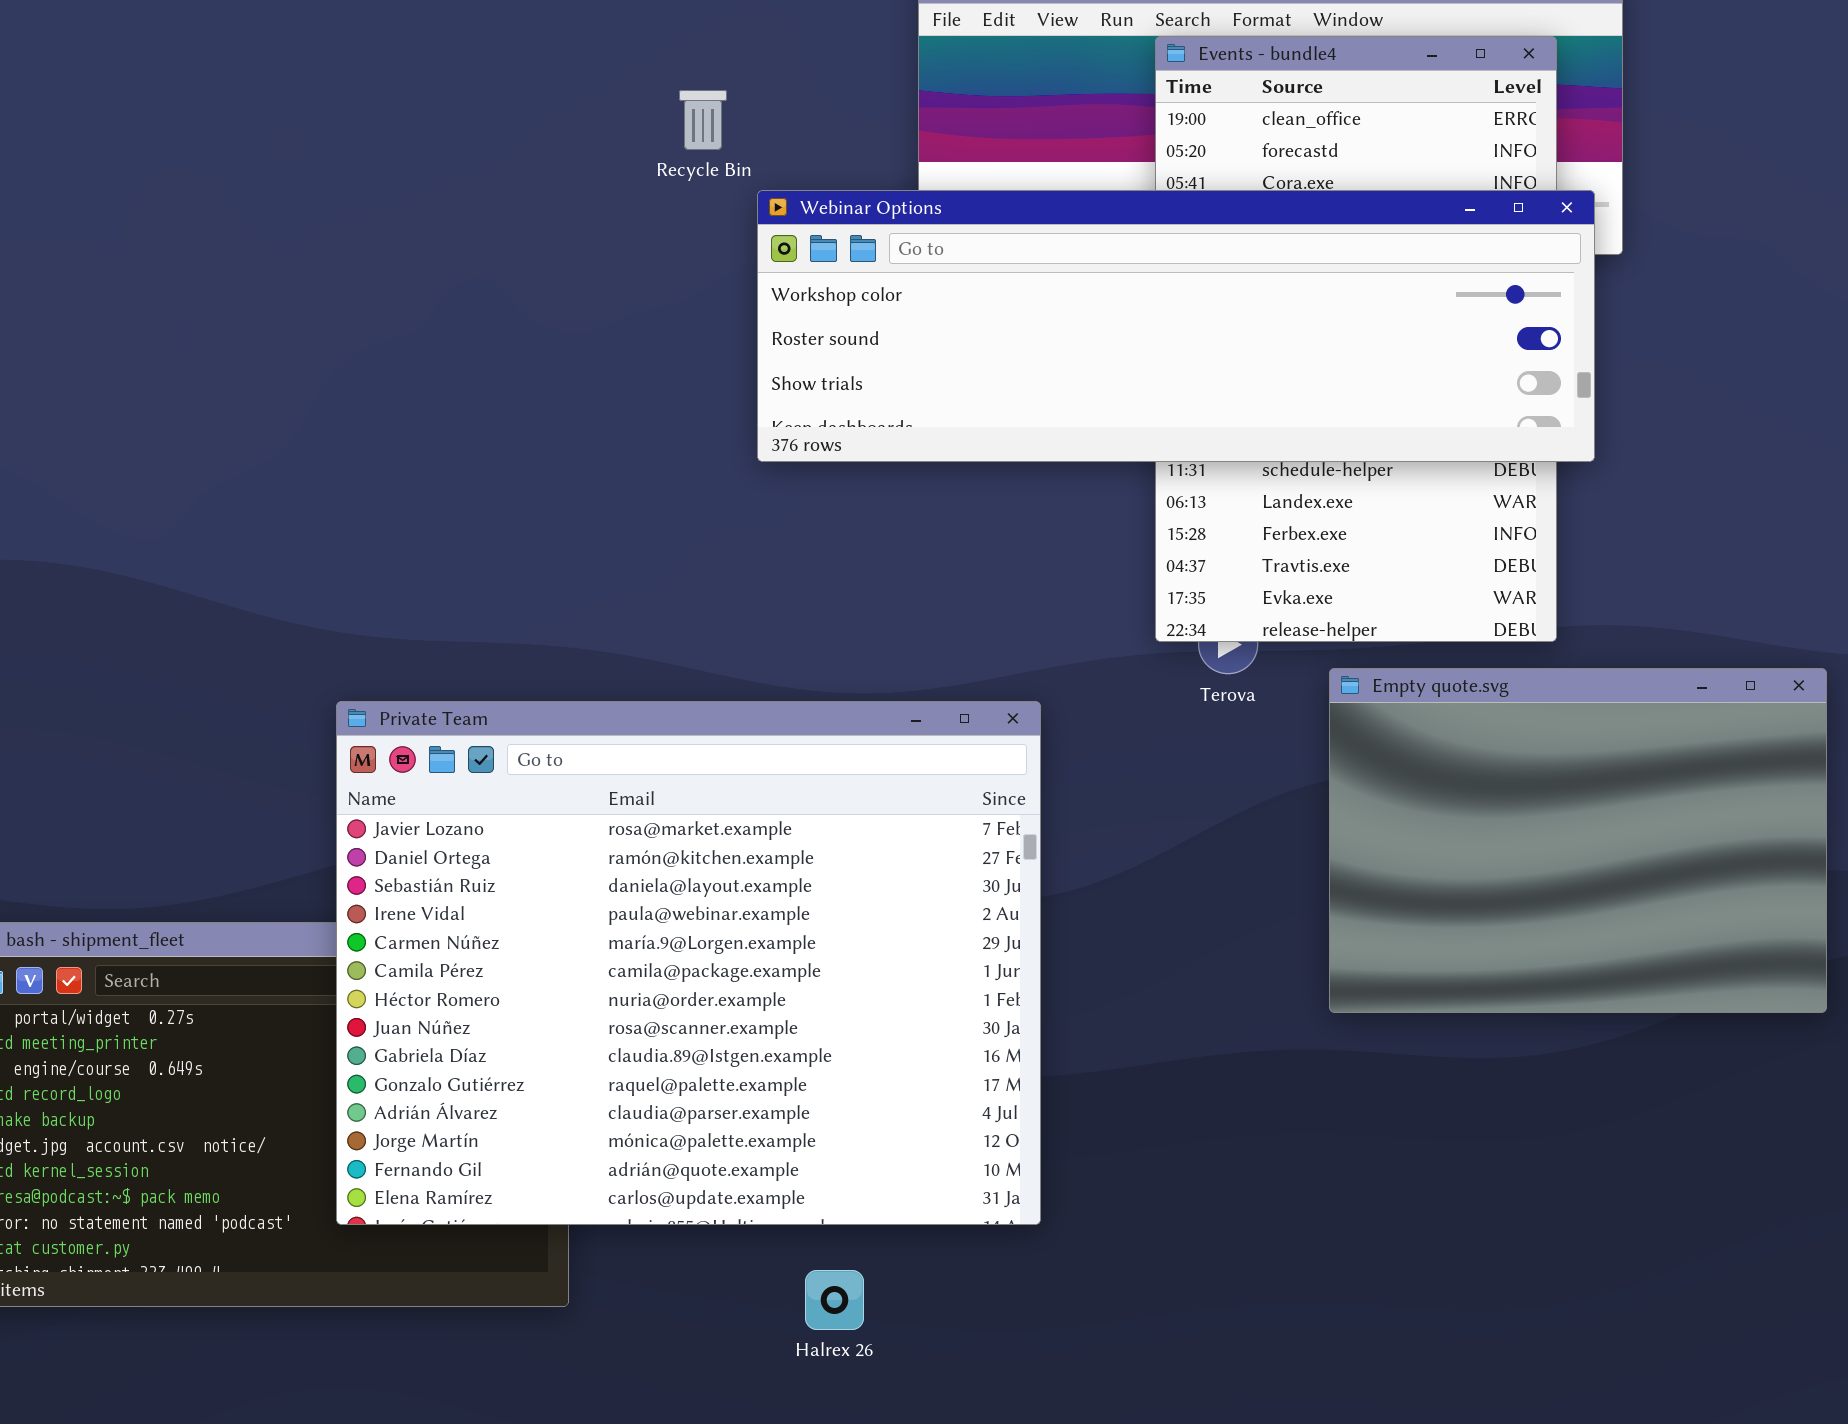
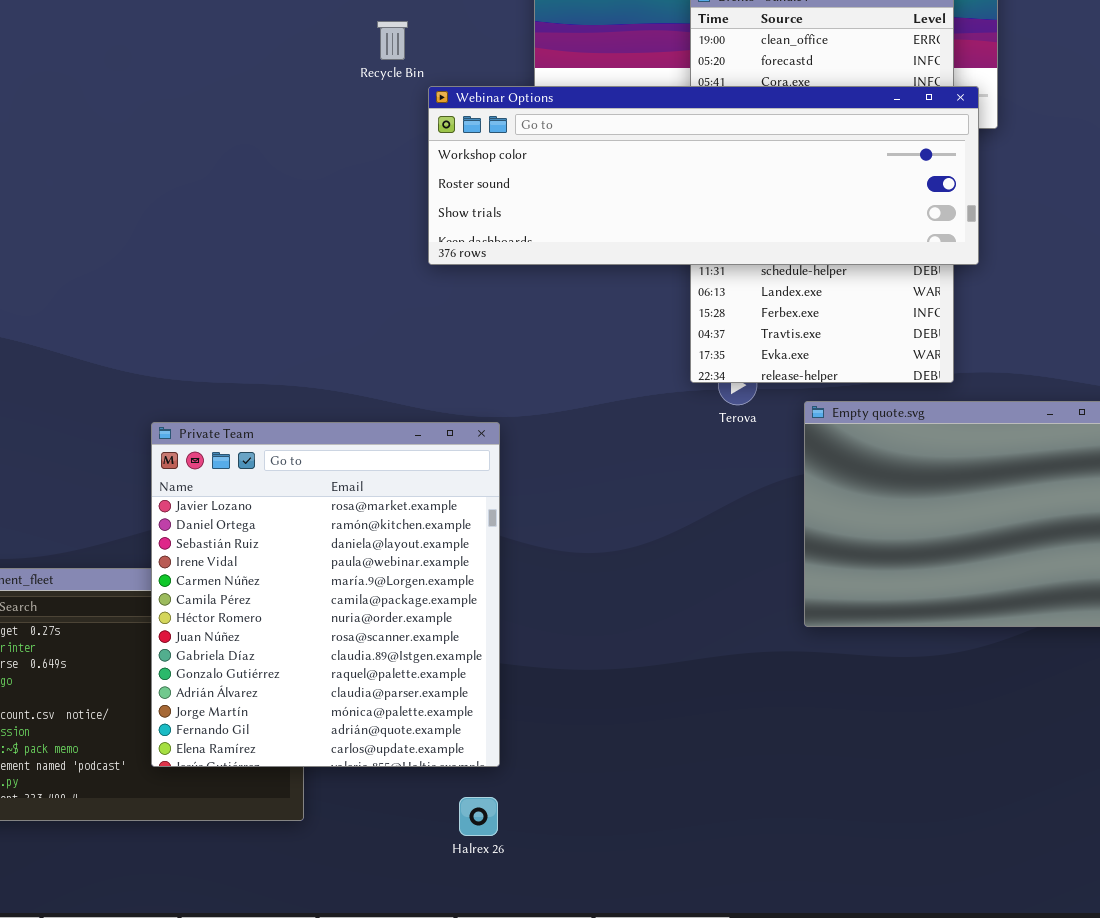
Private Team: [336,701,1041,1225] -> [151,422,500,767], resized

